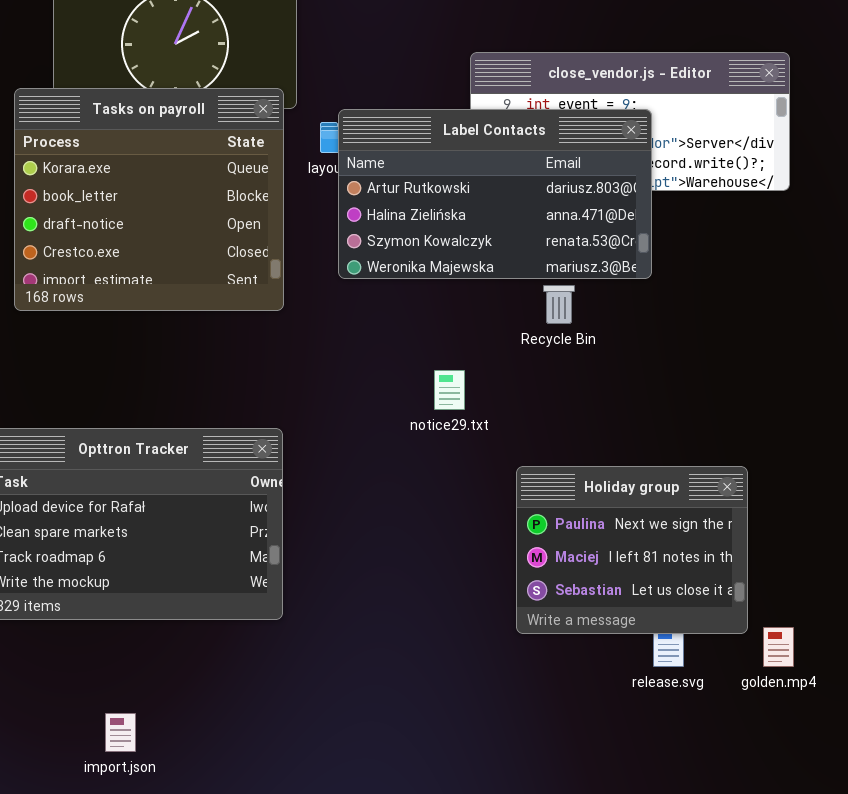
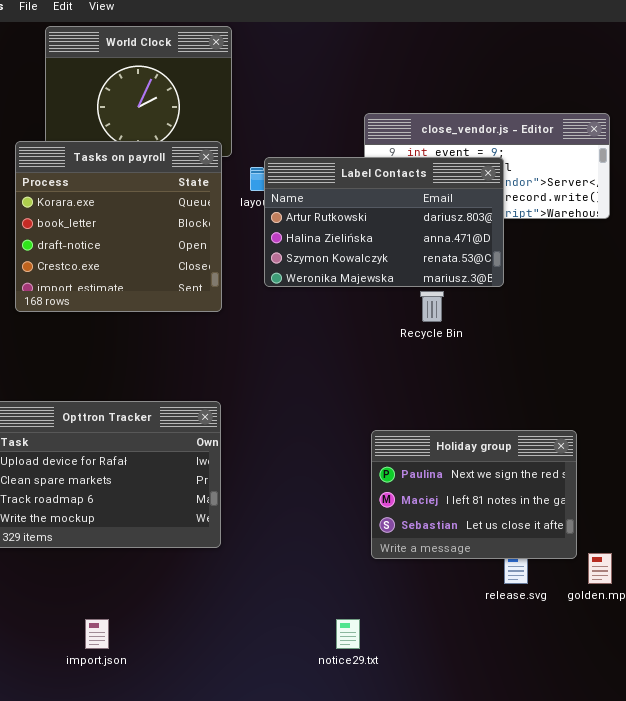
notice29.txt: [434,370,465,410] -> [336,619,360,649], moved
Holiday group: [516,466,748,634] -> [371,430,577,559], resized

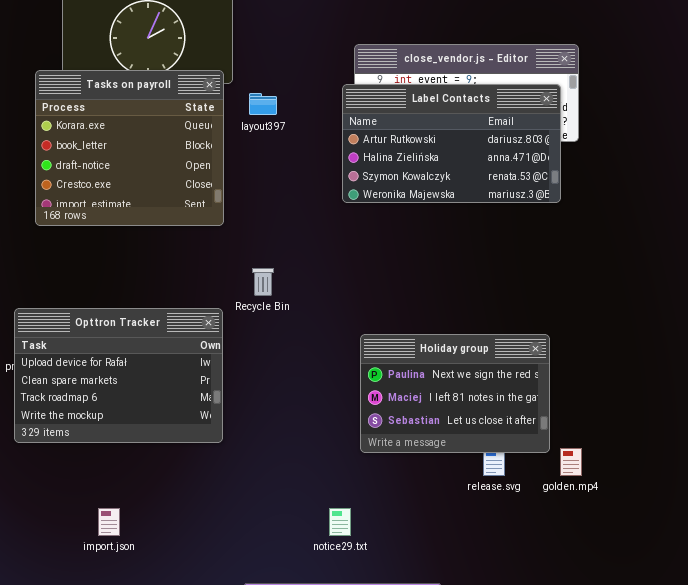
Label Contacts: [264,157,504,287] -> [342,84,561,203], moved
Recycle Bin: [420,291,444,322] -> [252,268,274,296], moved

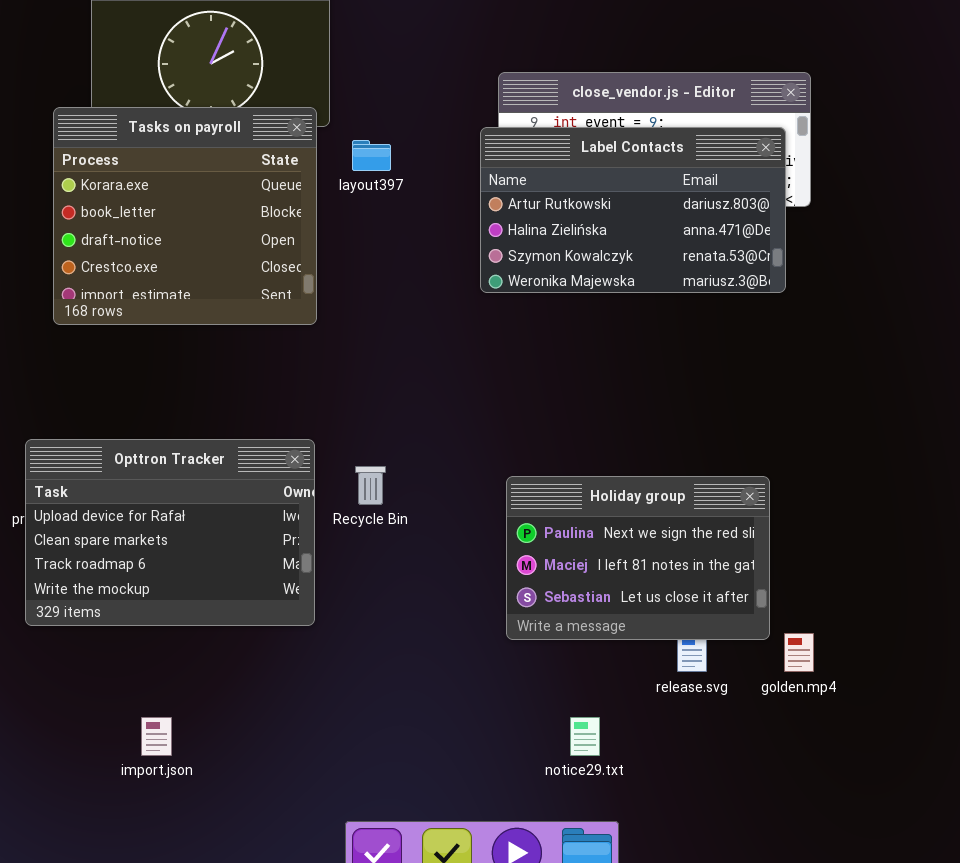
Recycle Bin: [252,268,274,296] -> [355,466,386,505], moved
notice29.txt: [329,508,351,536] -> [570,717,600,756], moved

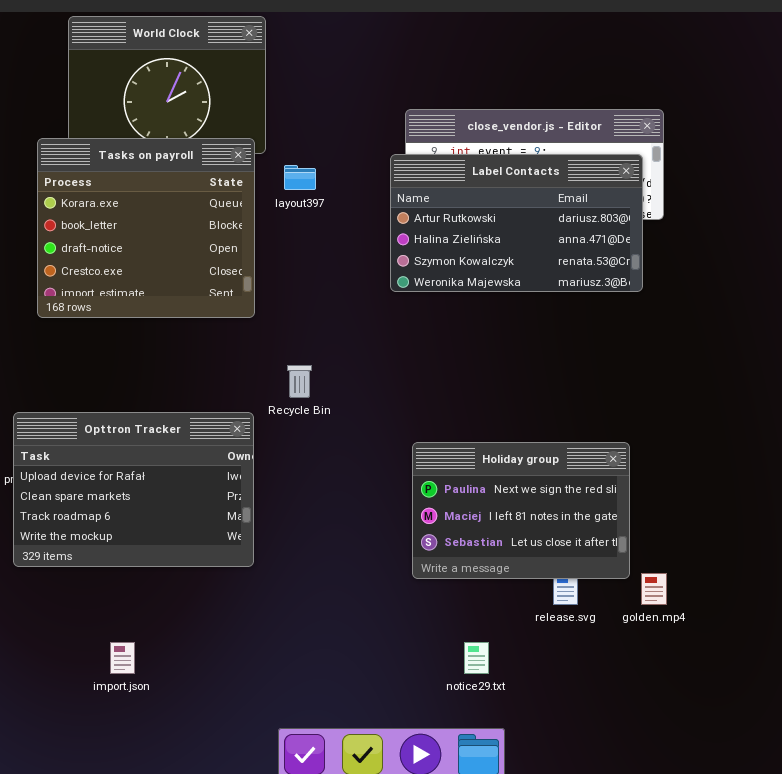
Recycle Bin: [355,466,386,505] -> [287,365,312,398], moved

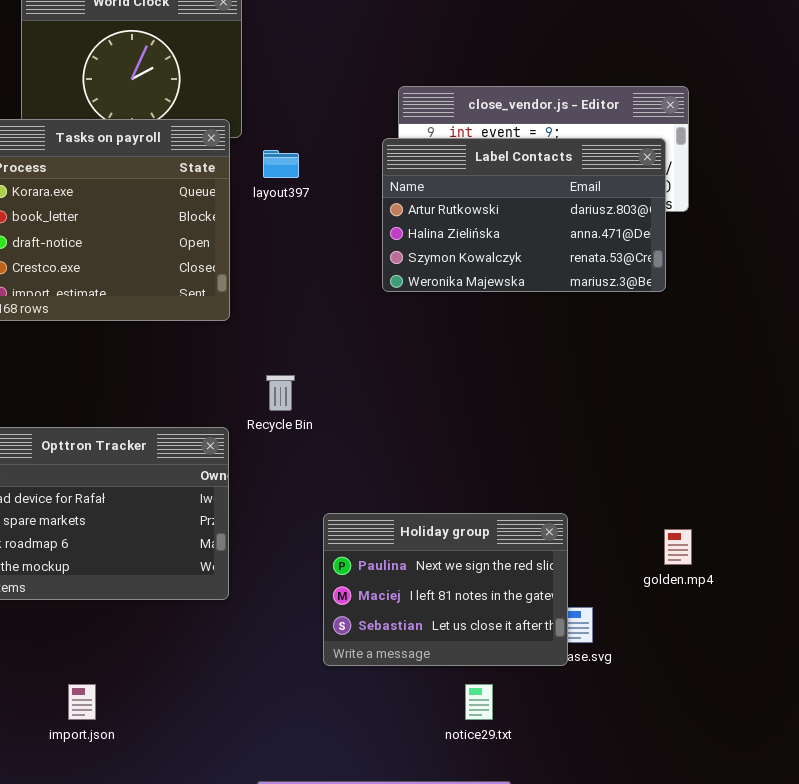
Holiday group: [412,442,630,579] -> [323,513,568,666], moved
golden.mp4: [641,573,667,605] -> [664,529,692,565], moved

